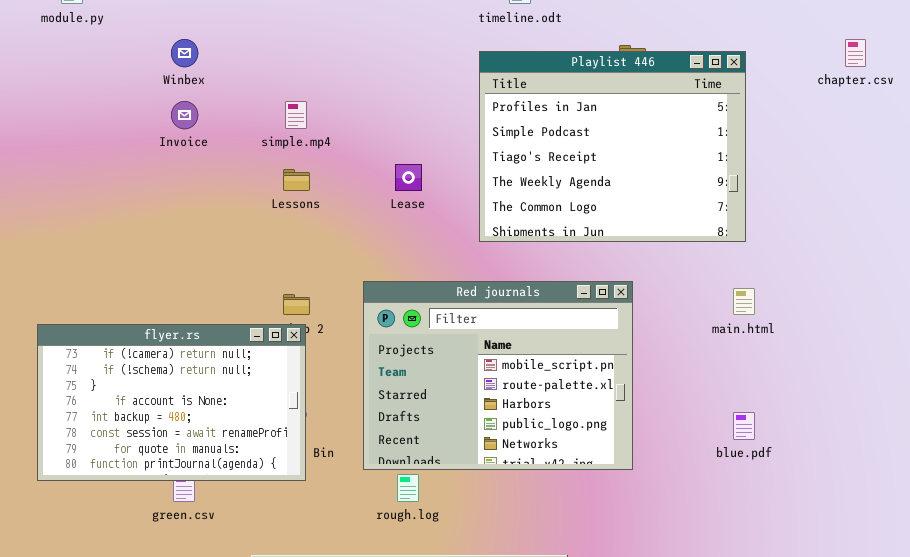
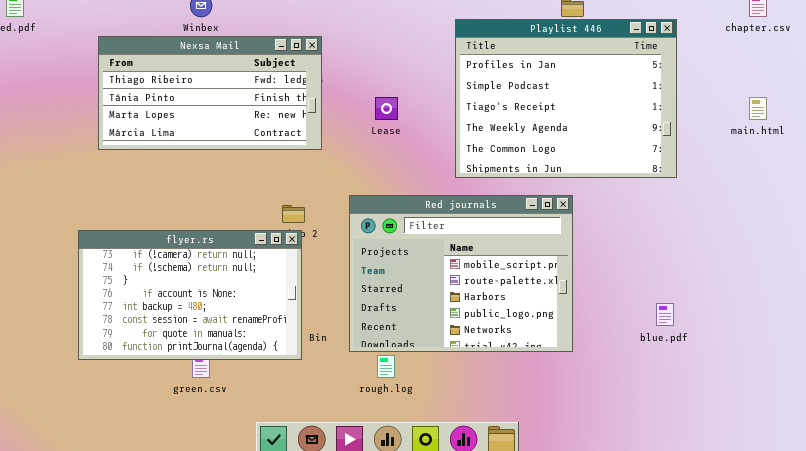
Playlist 446: [479,51,746,242] -> [455,19,677,178], moved
Nexsa Mail: none -> [98,36,322,150], opened
main.html: [733,288,755,315] -> [749,97,767,120], moved

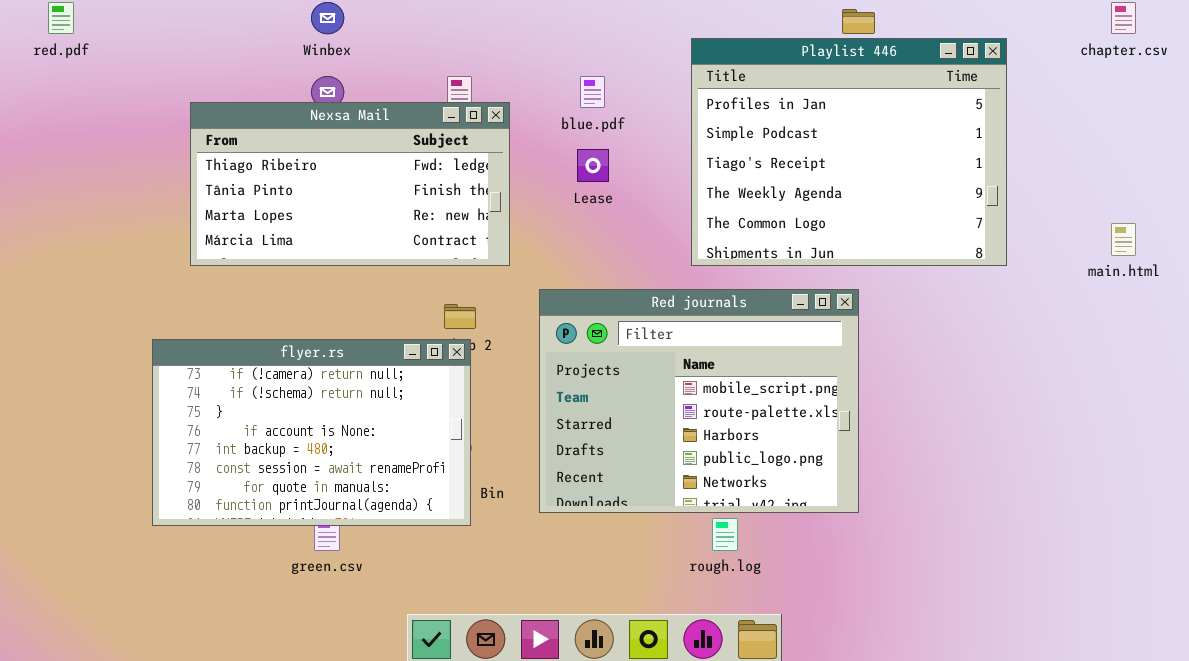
Nexsa Mail: [98,36,322,150] -> [190,102,510,266], moved
main.html: [749,97,767,120] -> [1111,223,1136,256], moved
blue.pdf: [656,303,674,326] -> [580,76,605,108], moved
rough.log: [377,355,395,378] -> [712,518,738,551], moved

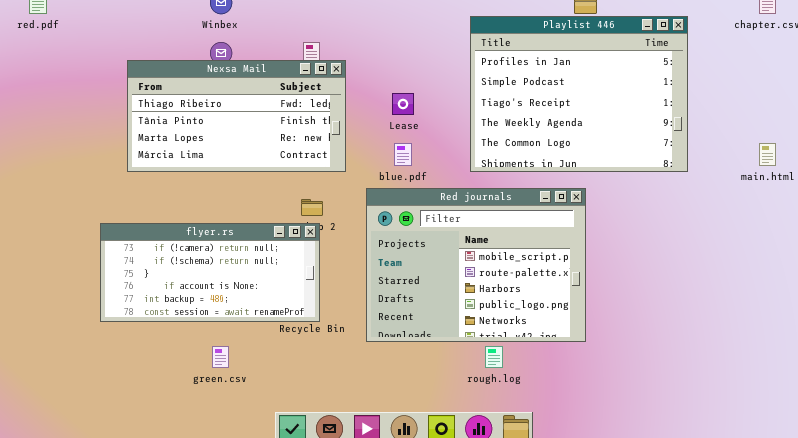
blue.pdf: [580,76,605,108] -> [394,143,412,166], moved
flyer.rs: [152,339,471,526] -> [100,223,320,322], resized

